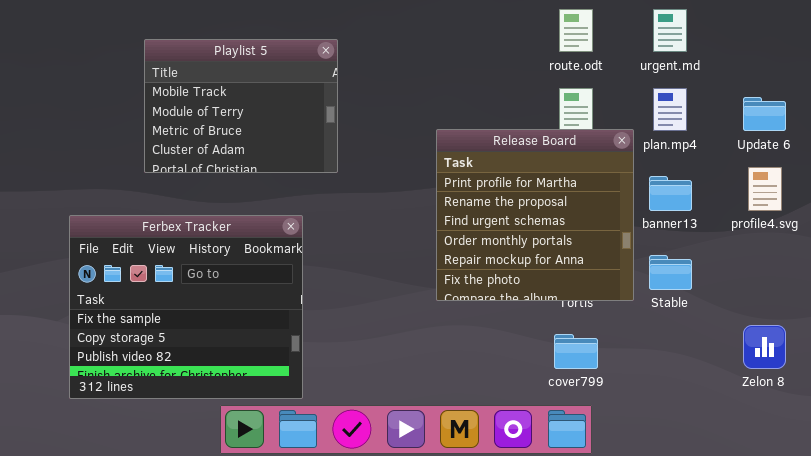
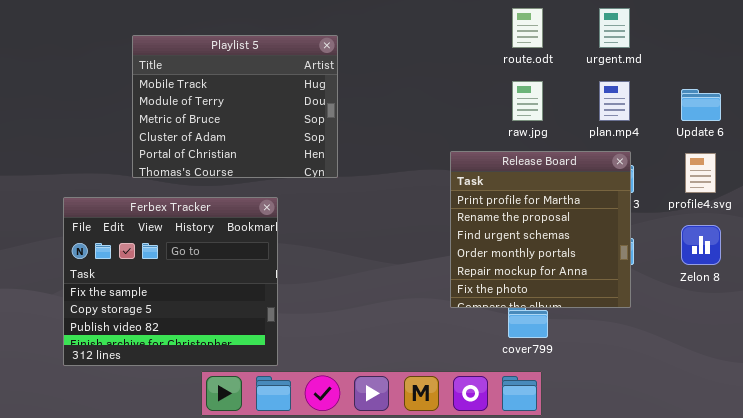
Playlist 5: [144,39,338,173] -> [132,35,338,178], resized
Release Board: [436,129,634,301] -> [450,151,631,308], moved
Zelon 8: [743,325,786,369] -> [681,225,721,265], moved

